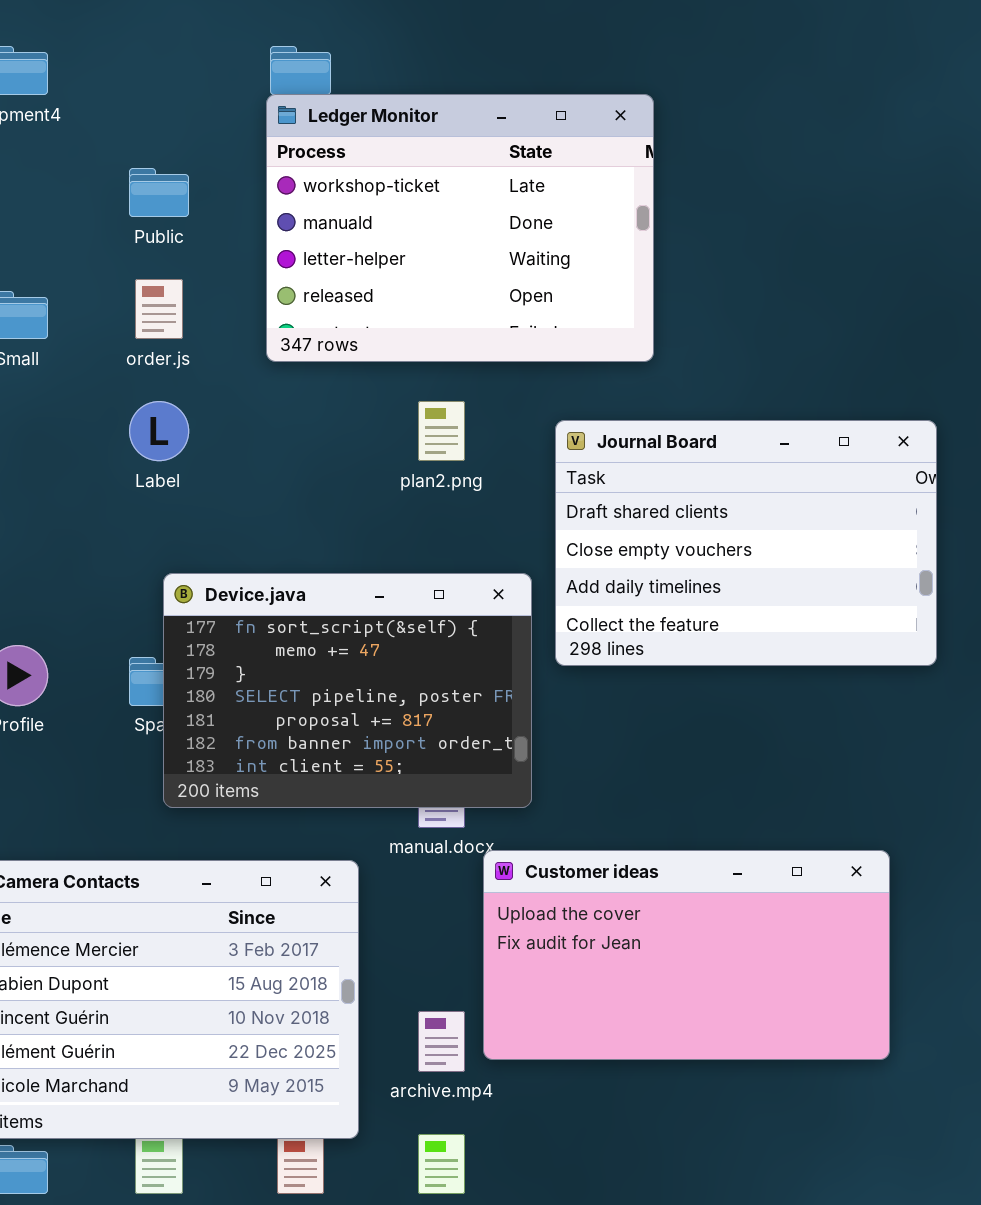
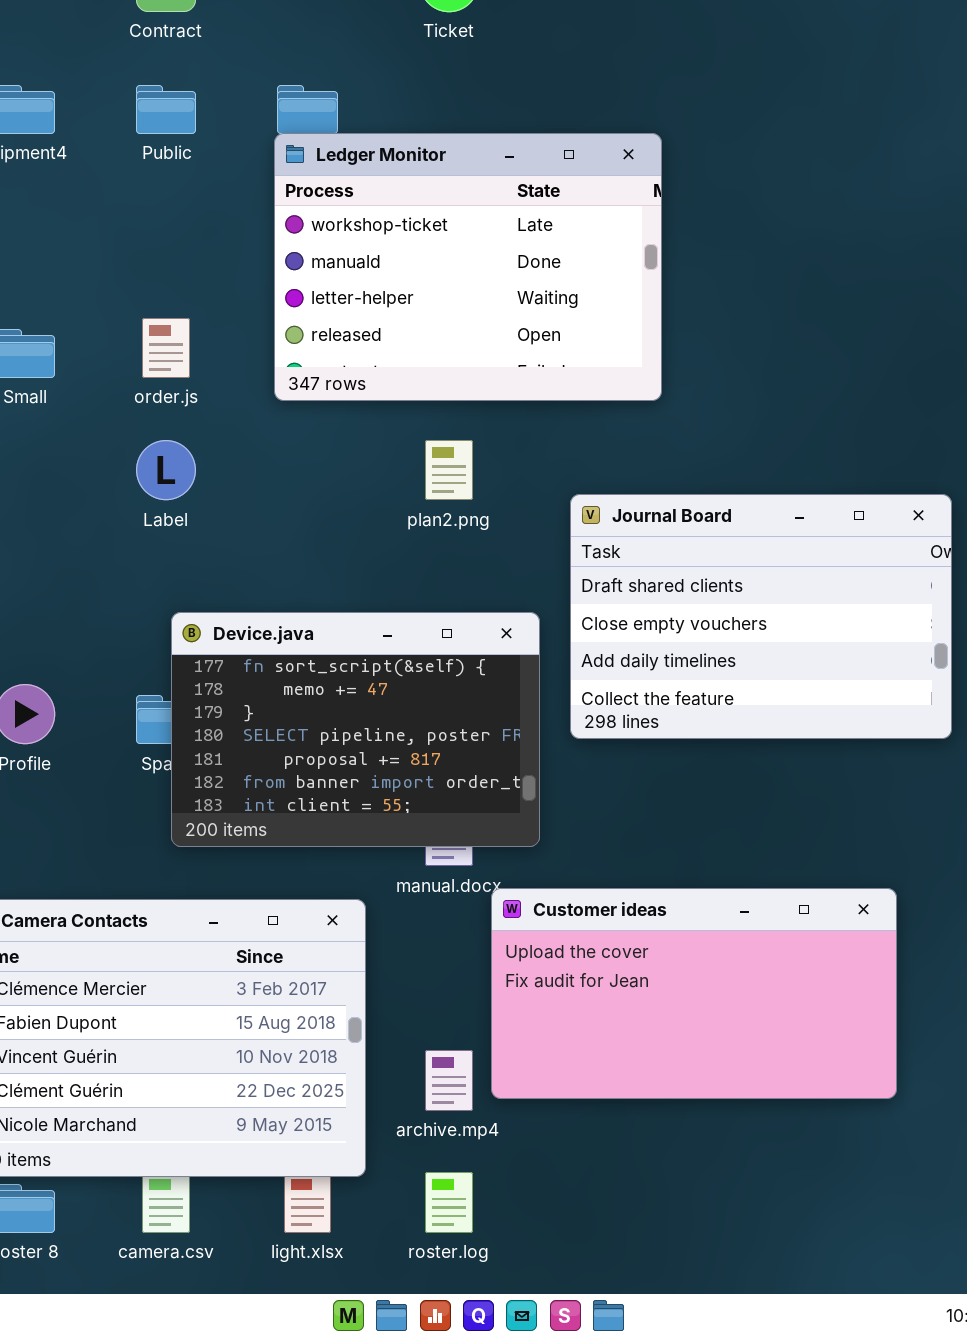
Public: [129,168,189,217] -> [136,85,196,134], moved
Journal Board: [555,420,937,666] -> [570,494,952,739], moved

